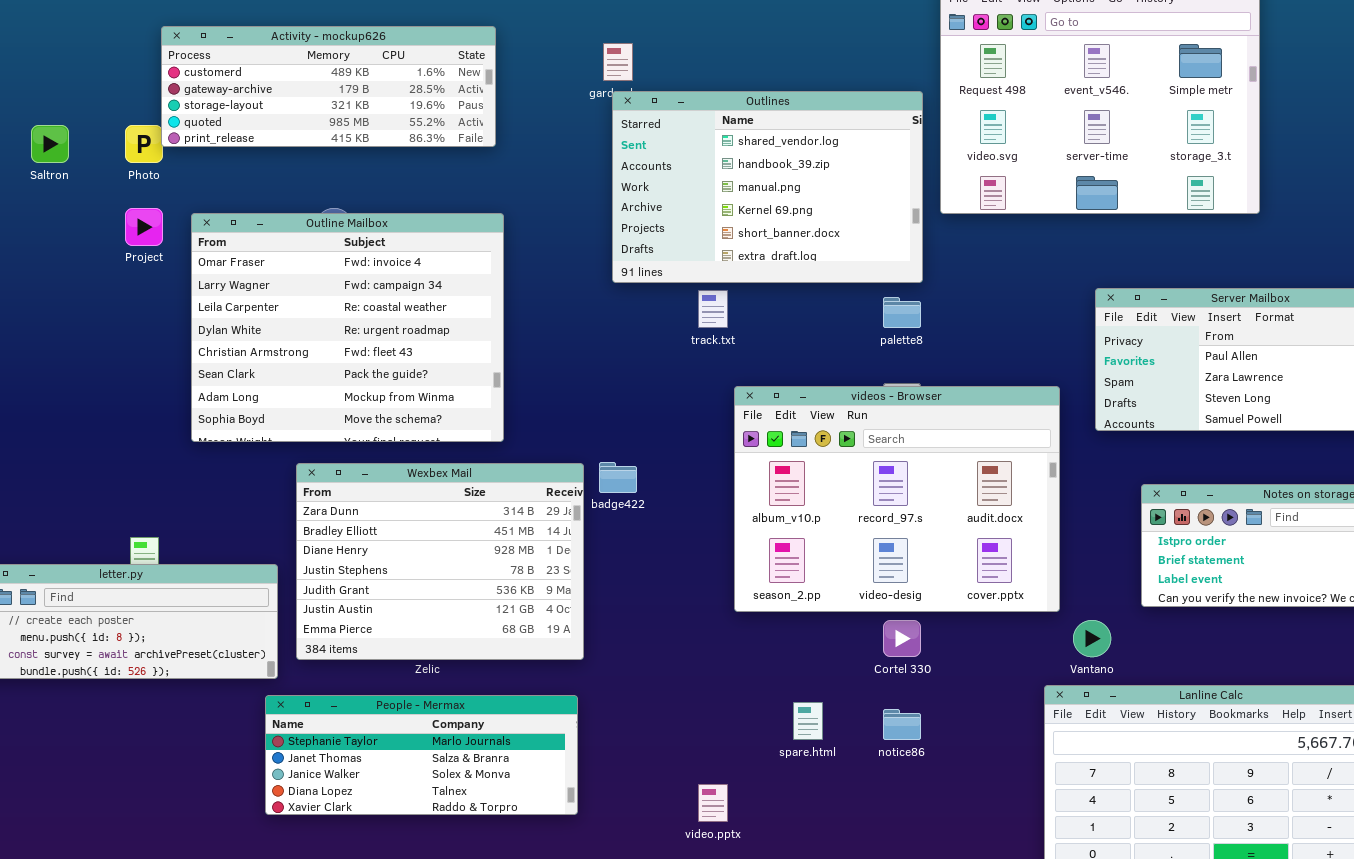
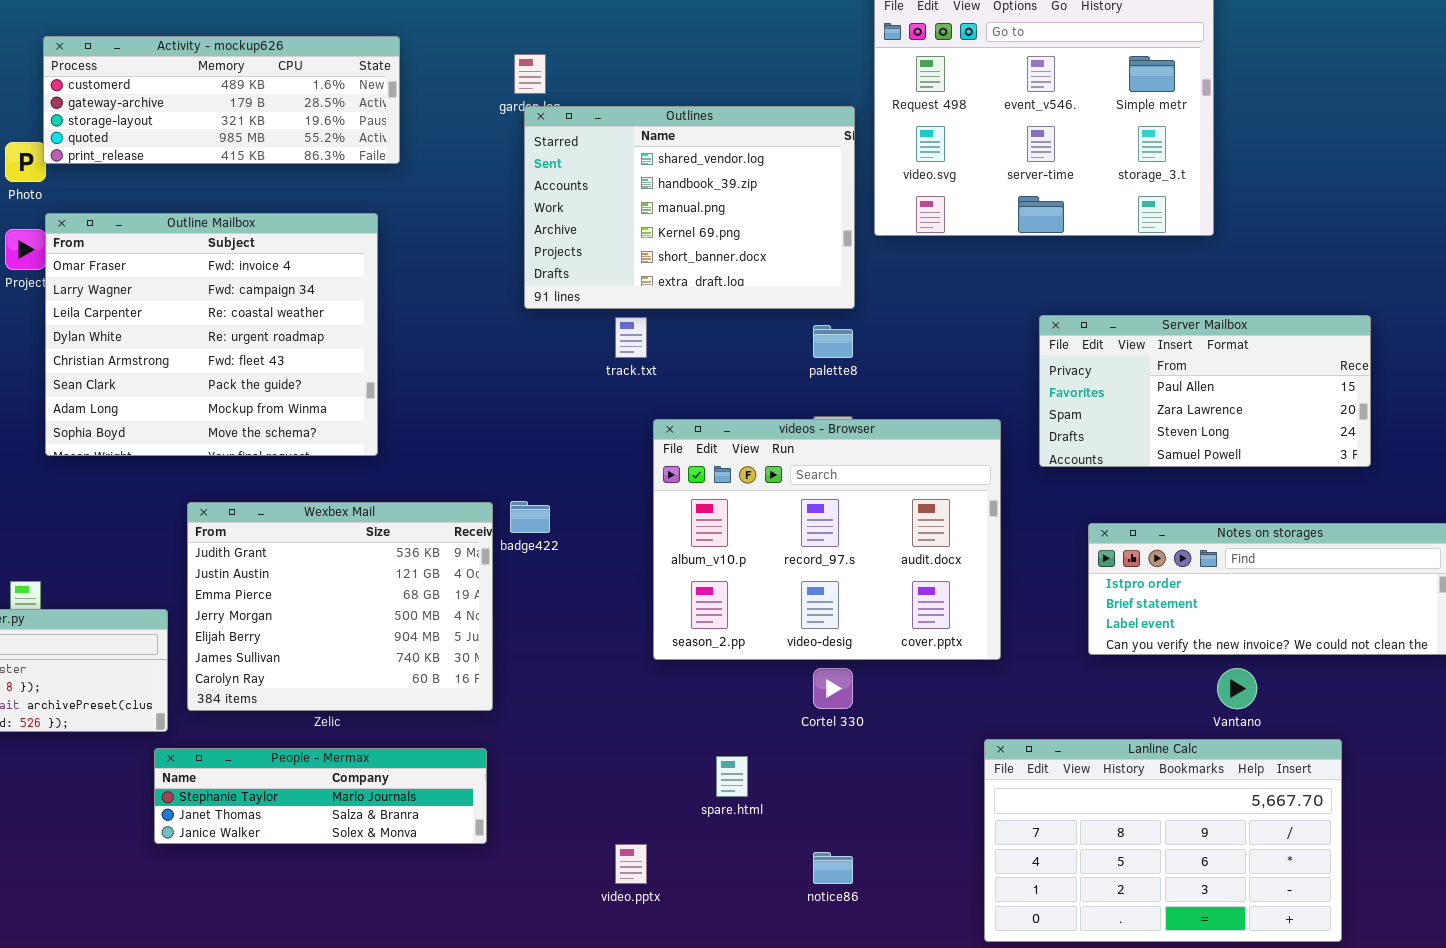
Outline Mailbox: [191,213,504,442] -> [45,213,378,456], moved
Wexbex Mail: [296,463,584,660] -> [187,502,493,711], scrolled down 4 rows
Vantano: [1073,620,1111,657] -> [1217,668,1257,709], moved
People - Mermax: [265,695,578,815] -> [154,748,487,844], resized
notice86: [883,709,921,740] -> [813,852,853,884], moved

